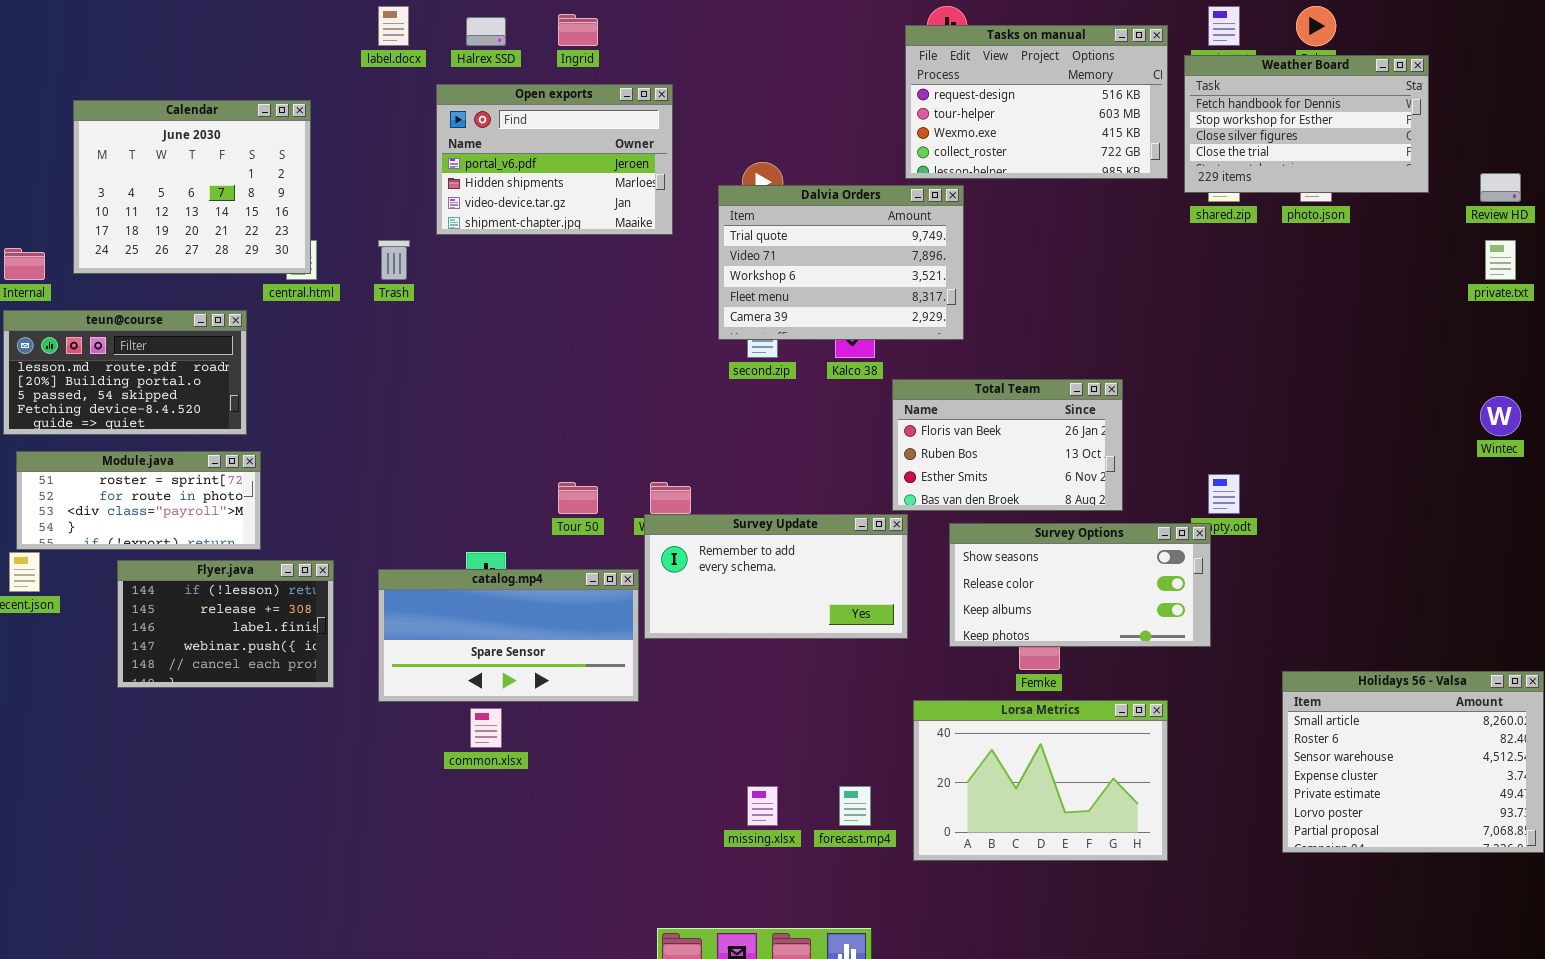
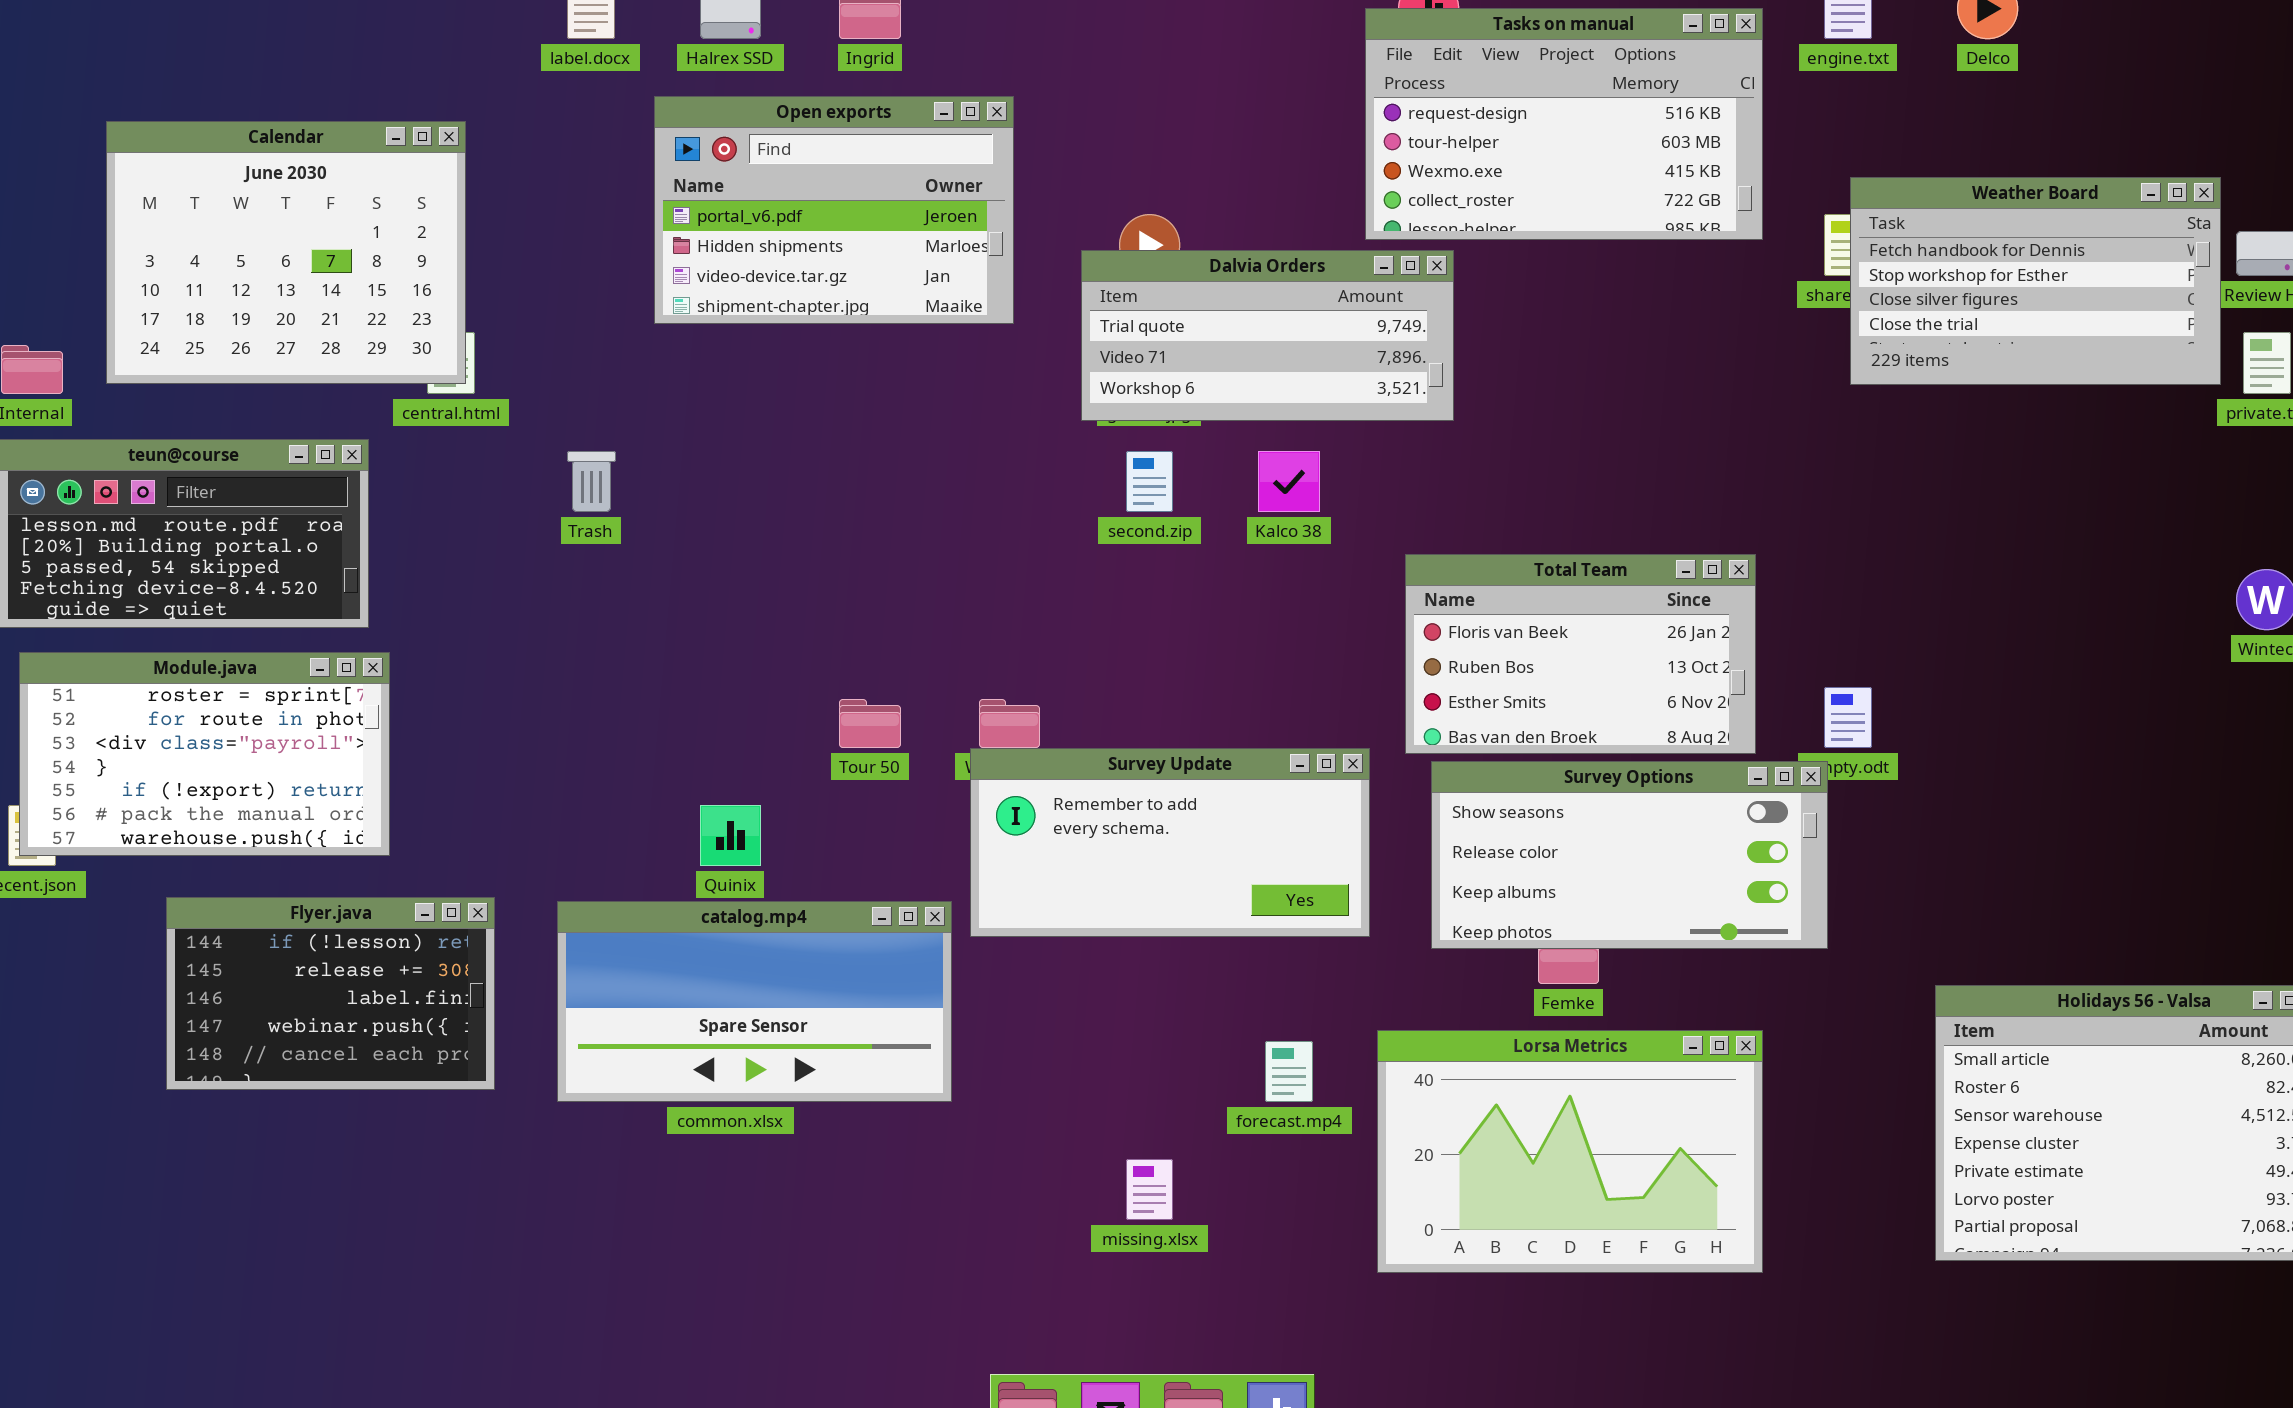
Weather Board: [1184,55,1429,193] -> [1850,177,2221,385], moved
Dalvia Orders: [718,185,964,340] -> [1081,250,1454,421], resized
Trash: [378,240,410,280] -> [567,451,616,512], moved
Total Team: [892,379,1123,511] -> [1405,554,1756,754], moved
Module.java: [16,451,261,550] -> [19,652,390,856], resized
Flyer.java: [117,560,334,688] -> [166,897,495,1090], moved
catalog.mp4: [378,569,639,702] -> [557,901,952,1102], moved
forecast.mp4: [839,786,871,826] -> [1265,1041,1313,1102], moved

